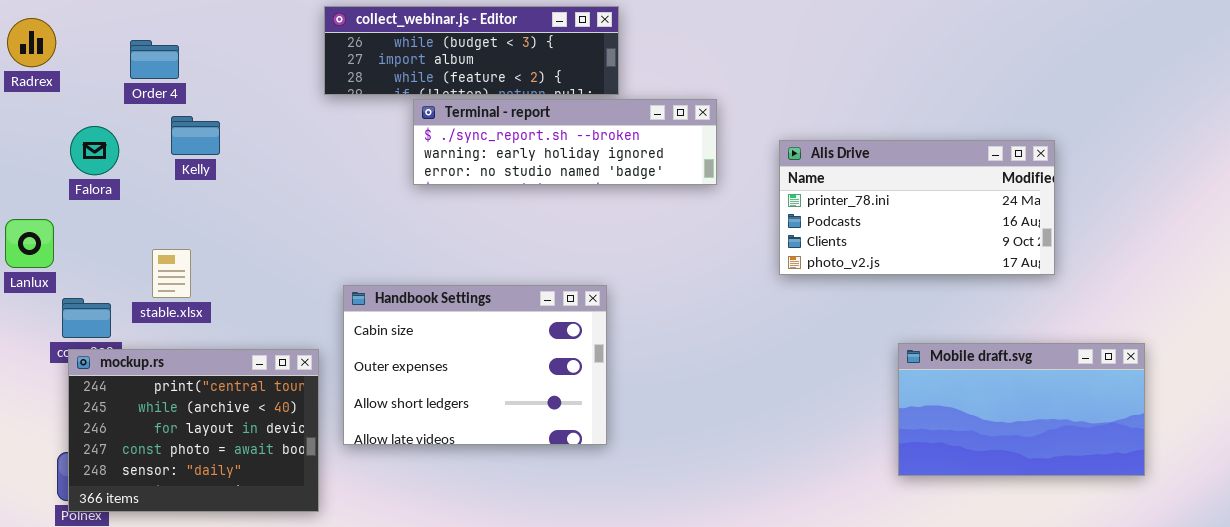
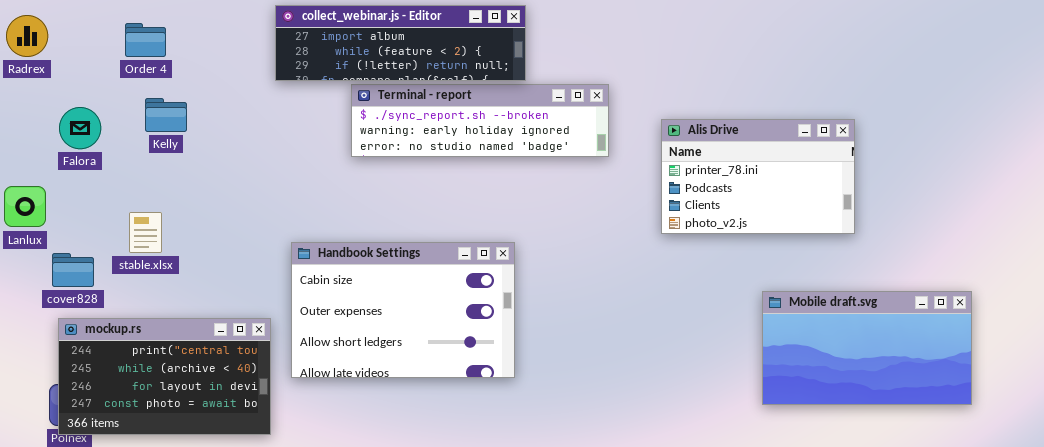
collect_webinar.js - Editor: [324,6,619,95] -> [275,5,526,81], scrolled down 1 row
Order 4: [130,40,179,79] -> [125,23,166,57], moved
Alis Drive: [779,140,1055,275] -> [661,119,855,234], resized
mockup.rs: [68,349,319,512] -> [58,318,271,435], resized

